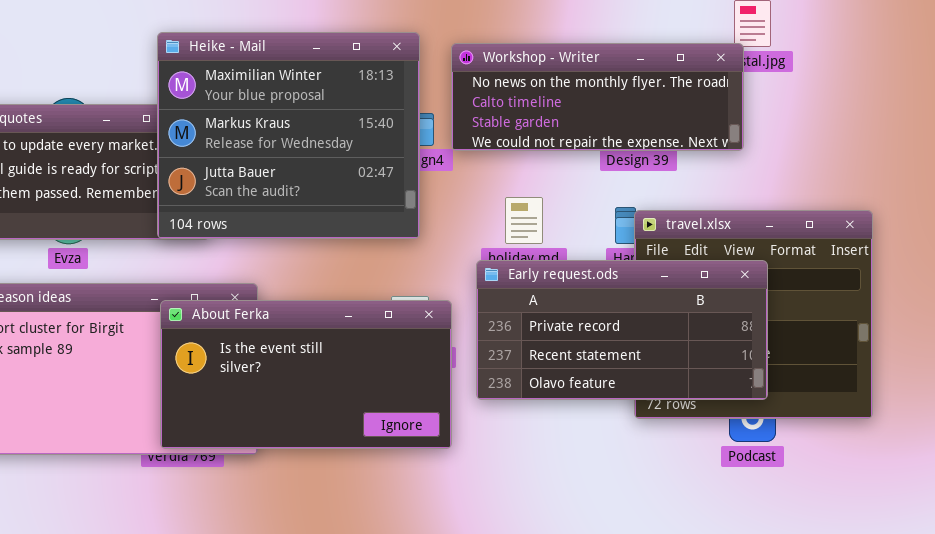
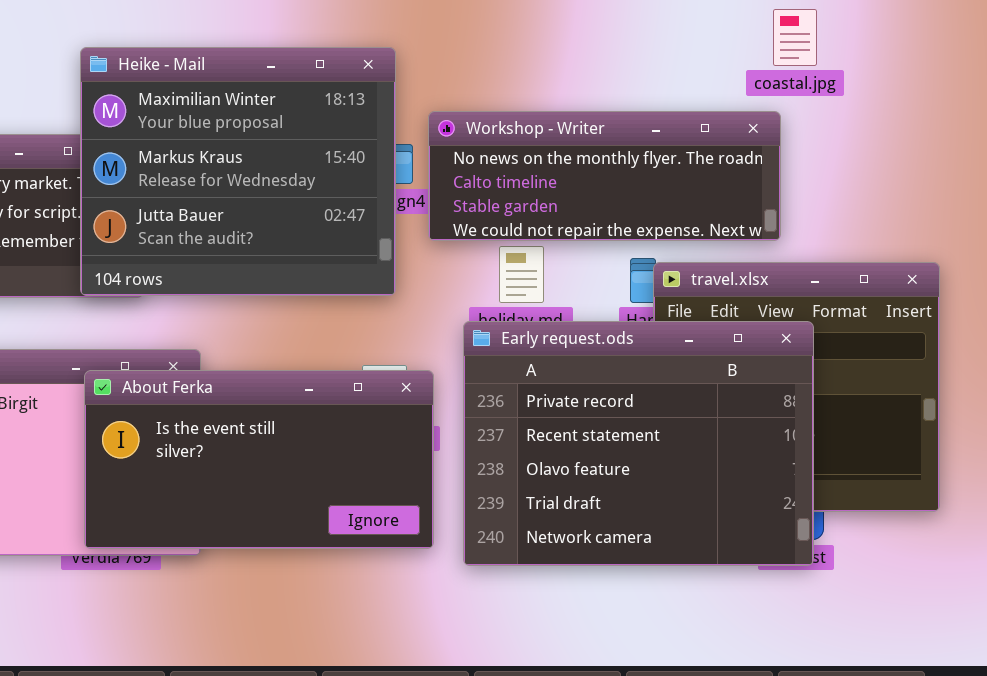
Workshop - Writer: [451,43,744,151] -> [428,111,781,241], moved
Early request.ods: [476,260,768,400] -> [463,321,814,566], resized

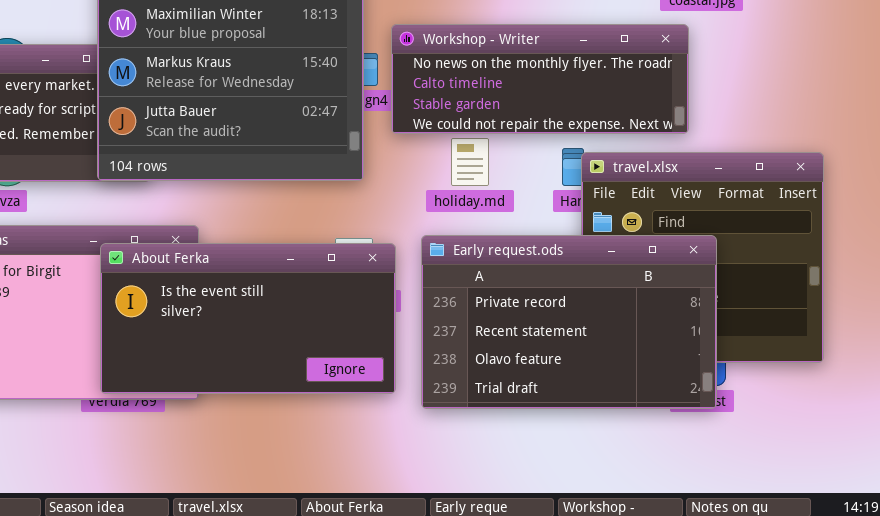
Early request.ods: [463,321,814,566] -> [421,235,717,409], resized

